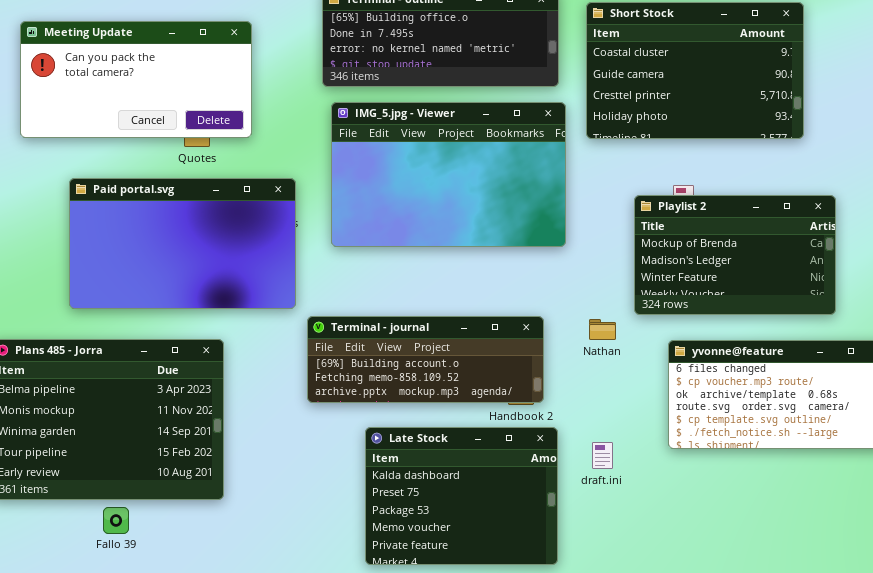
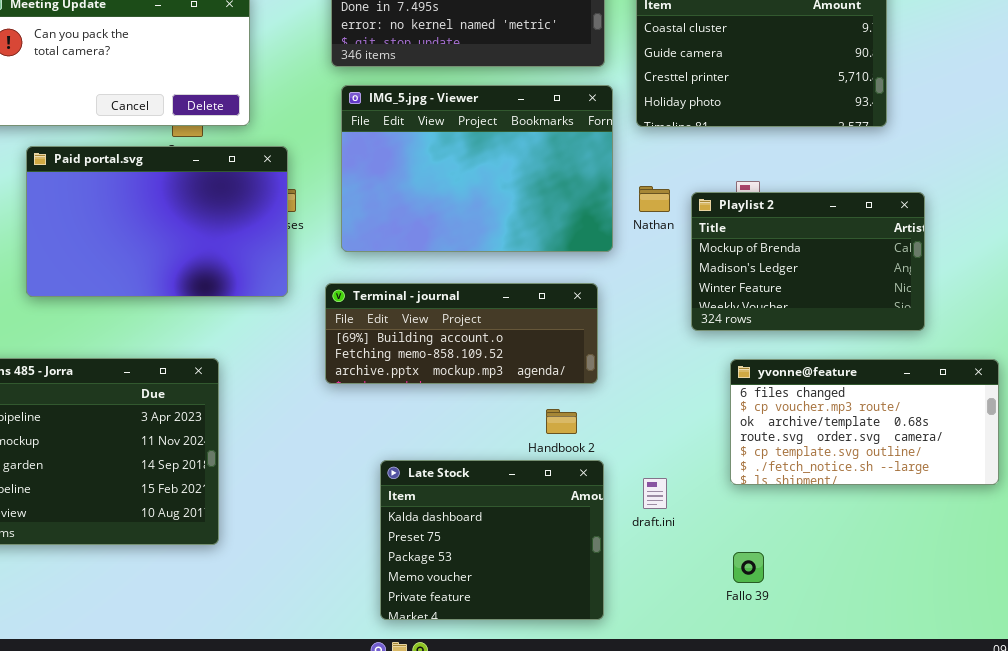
Paid portal.svg: [69,178,296,309] -> [26,146,288,297], moved
Terminal - journal: [307,316,544,403] -> [325,283,598,384], moved
Nathan: [589,319,616,340] -> [639,186,670,212], moved
Fallo 39: [103,507,129,534] -> [733,552,764,583], moved

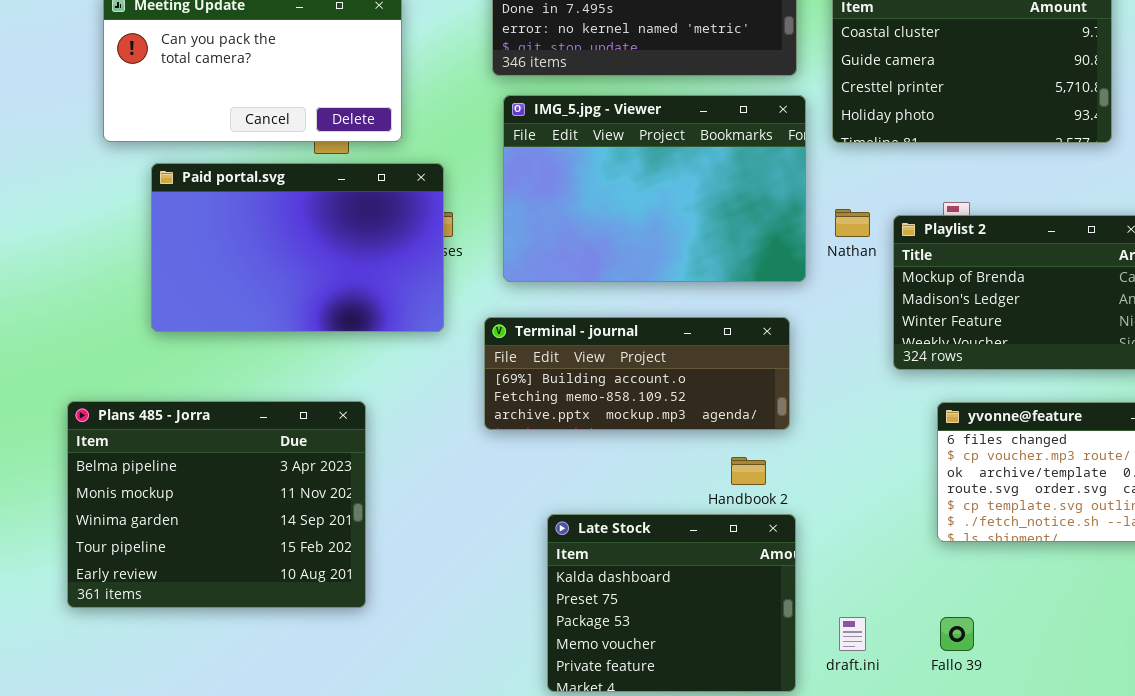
draft.ini: [643,478,667,509] -> [839,617,866,651], moved

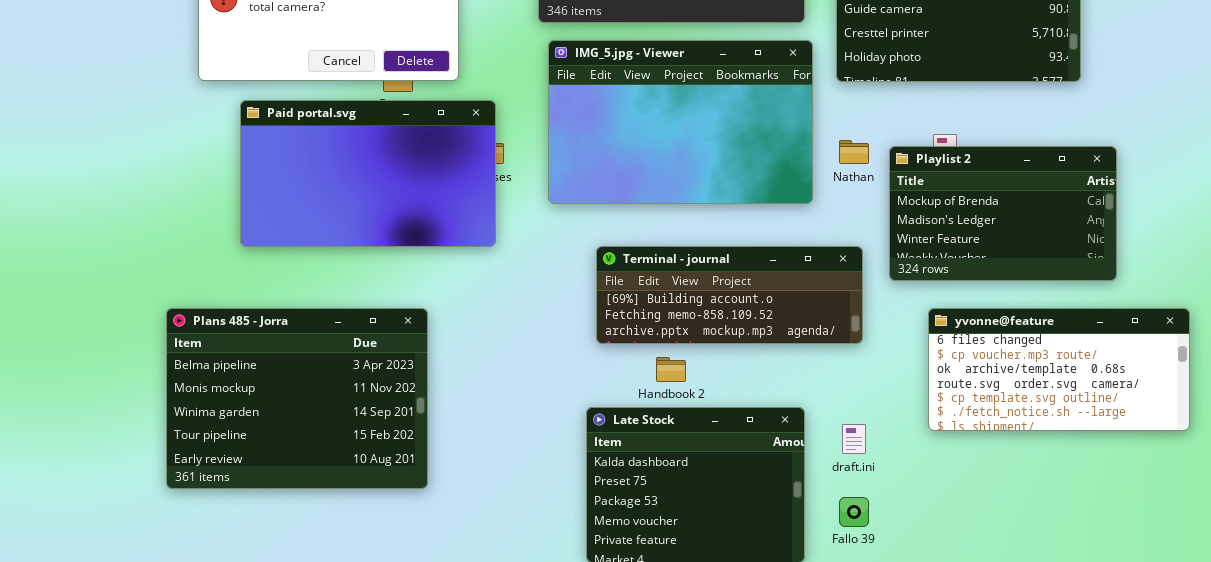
Terminal - journal: [484,317,790,430] -> [596,246,863,344], moved
Handbook 2: [731,457,766,485] -> [656,357,686,382], moved
draft.ini: [839,617,866,651] -> [842,424,866,454], moved
Fallo 39: [940,617,974,651] -> [839,497,869,527], moved

